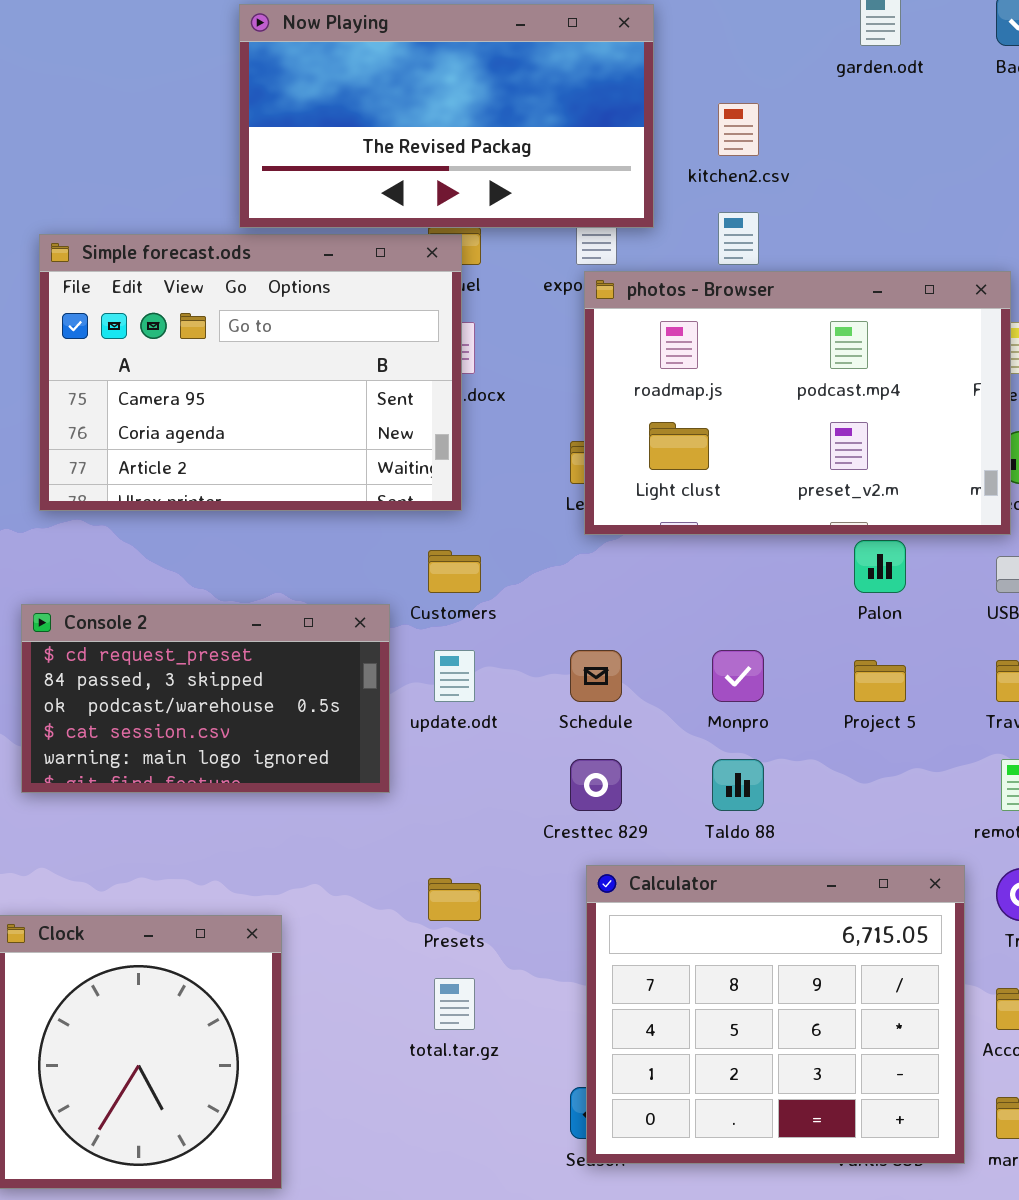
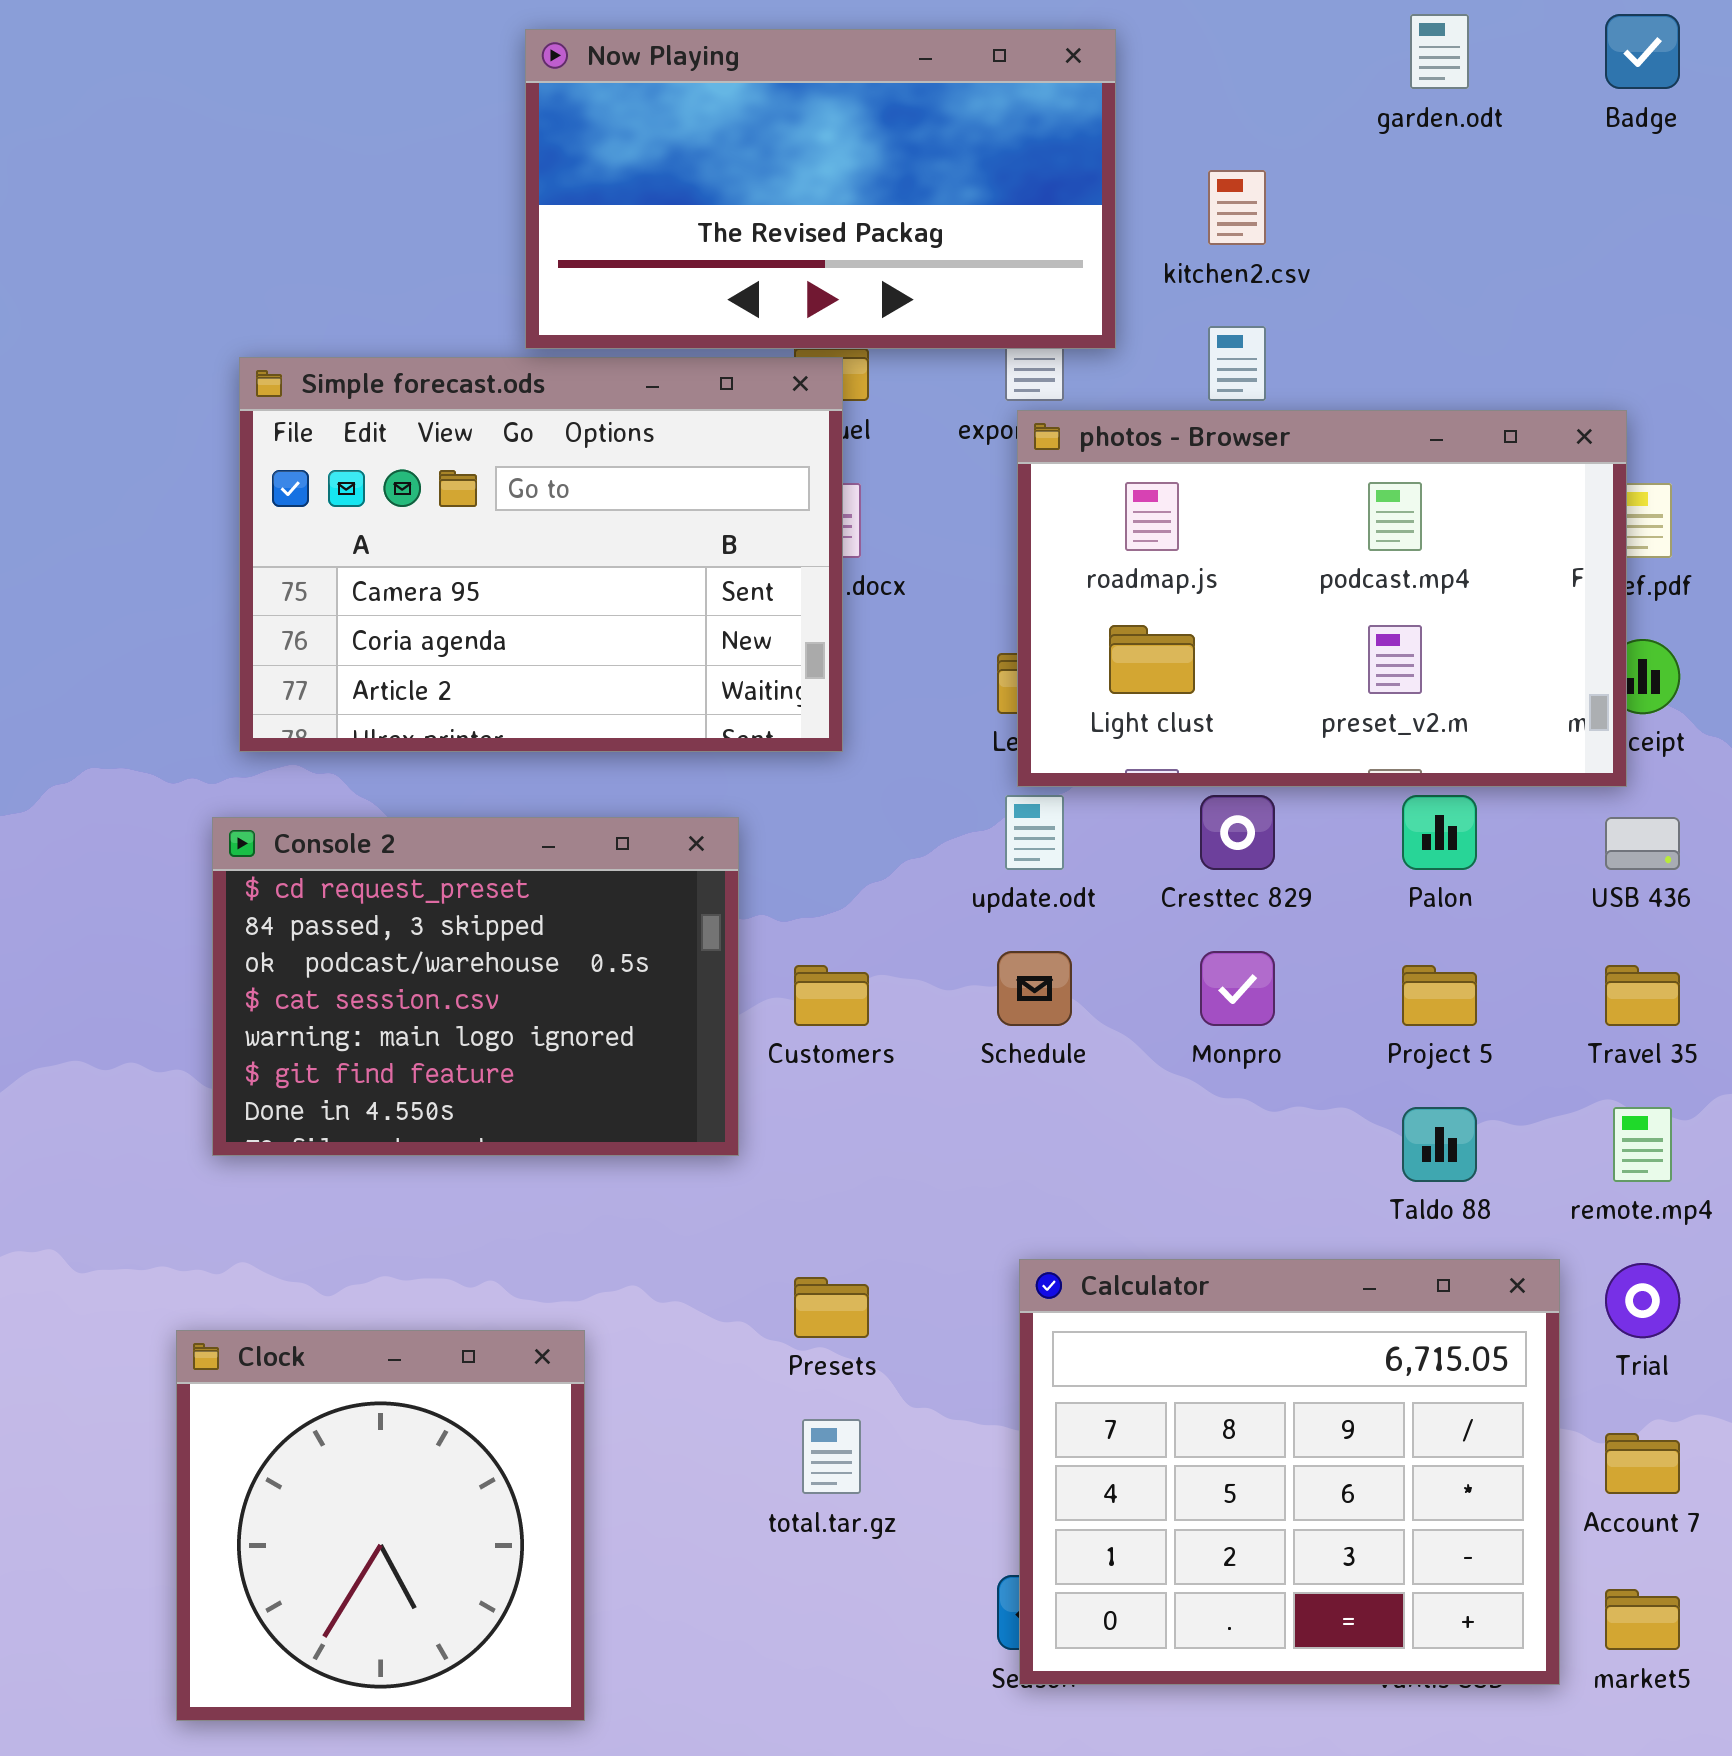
Customers: [428,550,481,593] -> [794,965,869,1026], moved
Console 2: [21,604,390,793] -> [212,817,739,1156], resized
update.odt: [434,650,475,702] -> [1005,795,1064,870], moved
Cresttec 829: [570,759,622,811] -> [1200,795,1275,870], moved
Taldo 88: [712,759,764,811] -> [1402,1107,1477,1182], moved

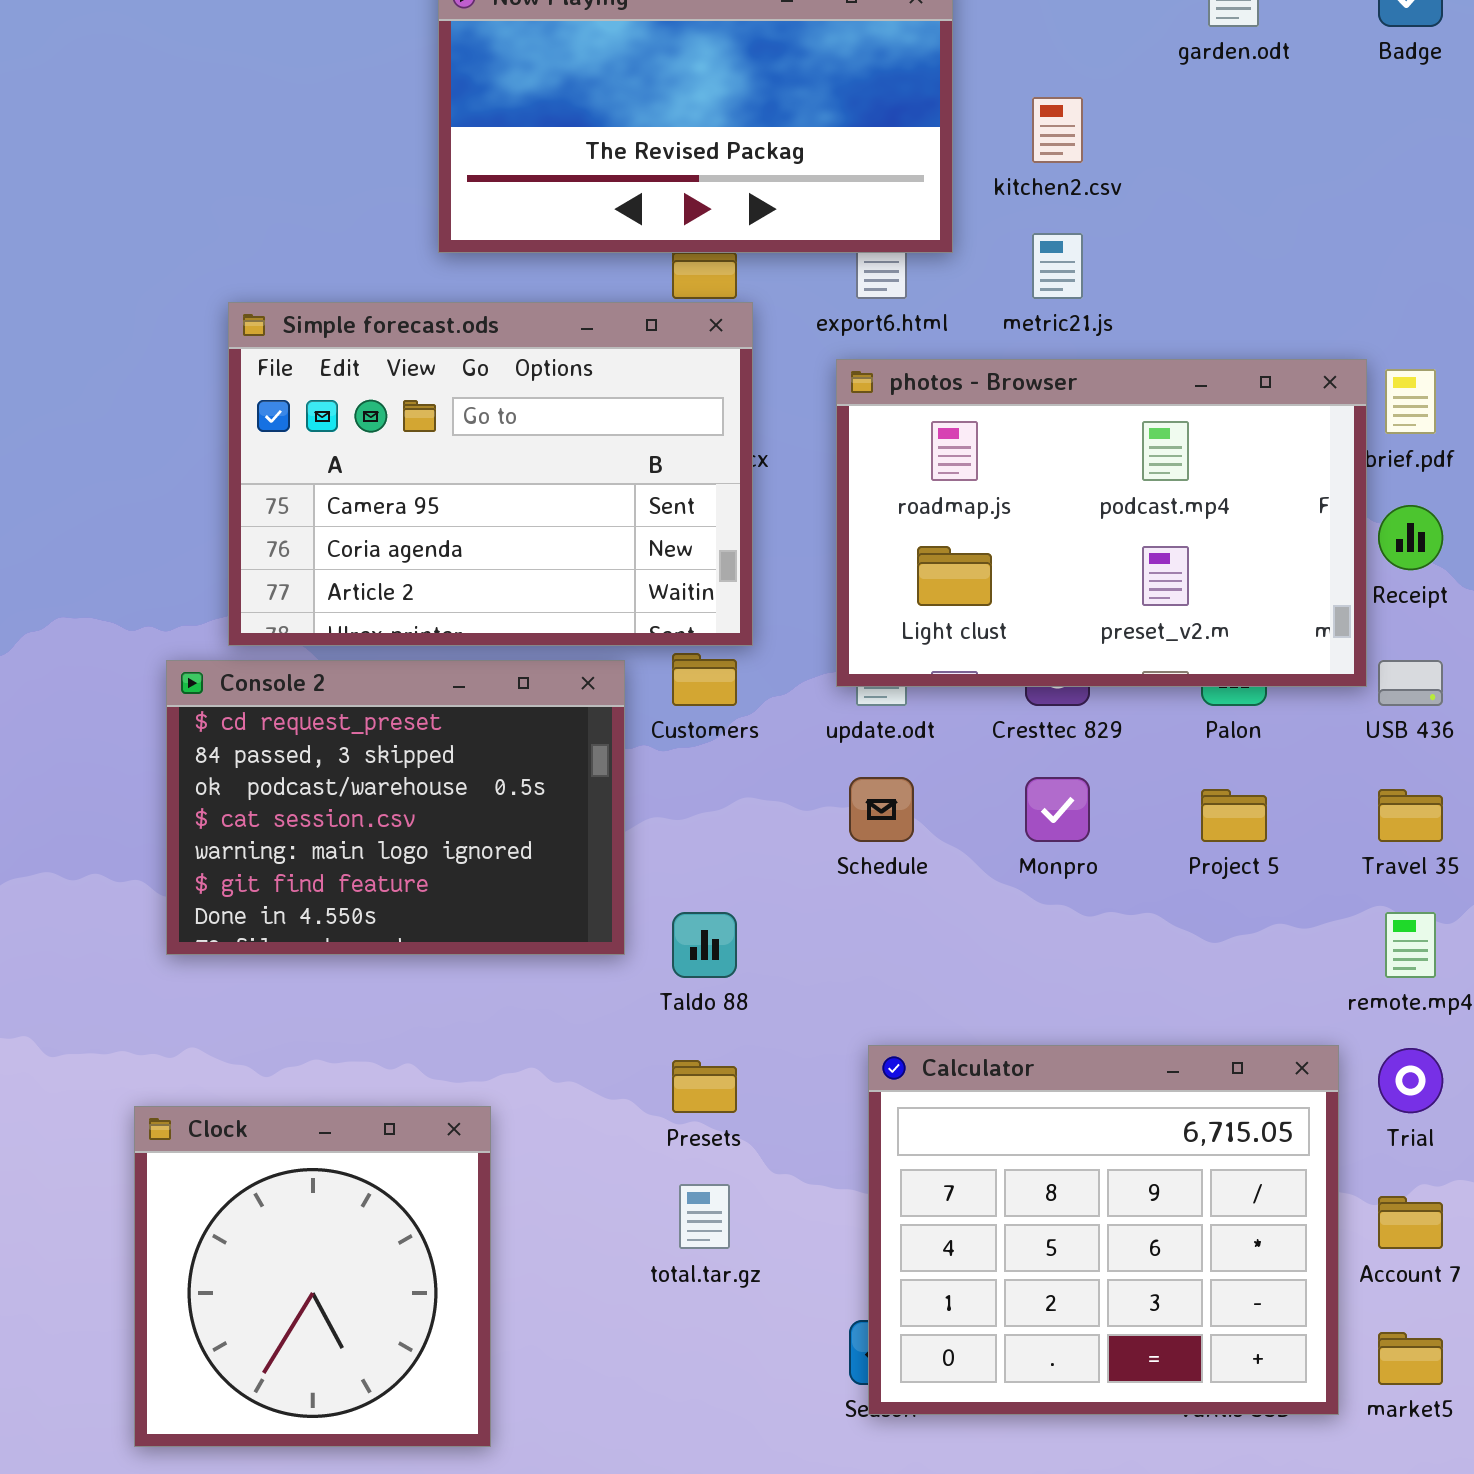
Simple forecast.ods: [239,357,843,752] -> [228,302,753,646], moved
photos - Browser: [1017,410,1627,787] -> [836,359,1367,687], moved
Customers: [794,965,869,1026] -> [672,653,737,706], moved
Taldo 88: [1402,1107,1477,1182] -> [672,912,737,978], moved

